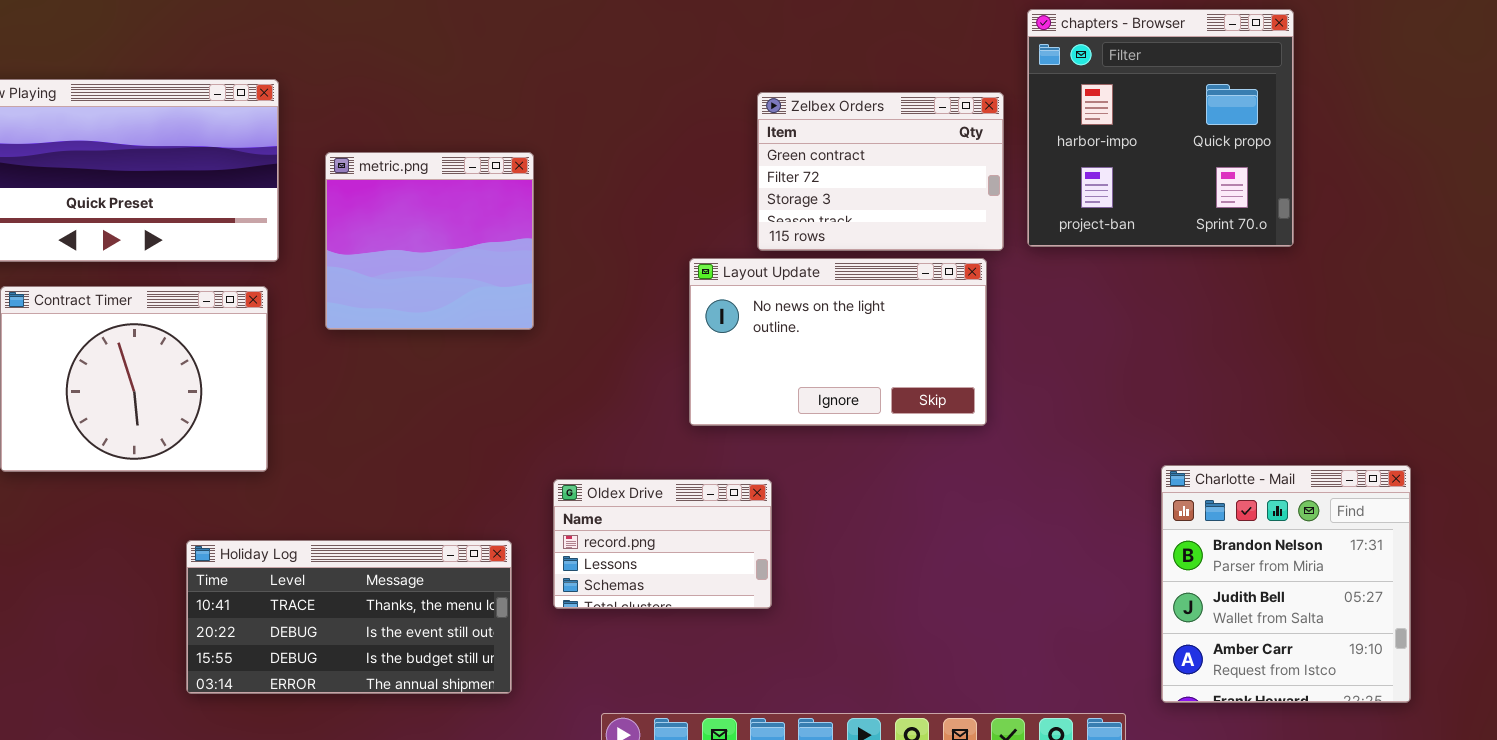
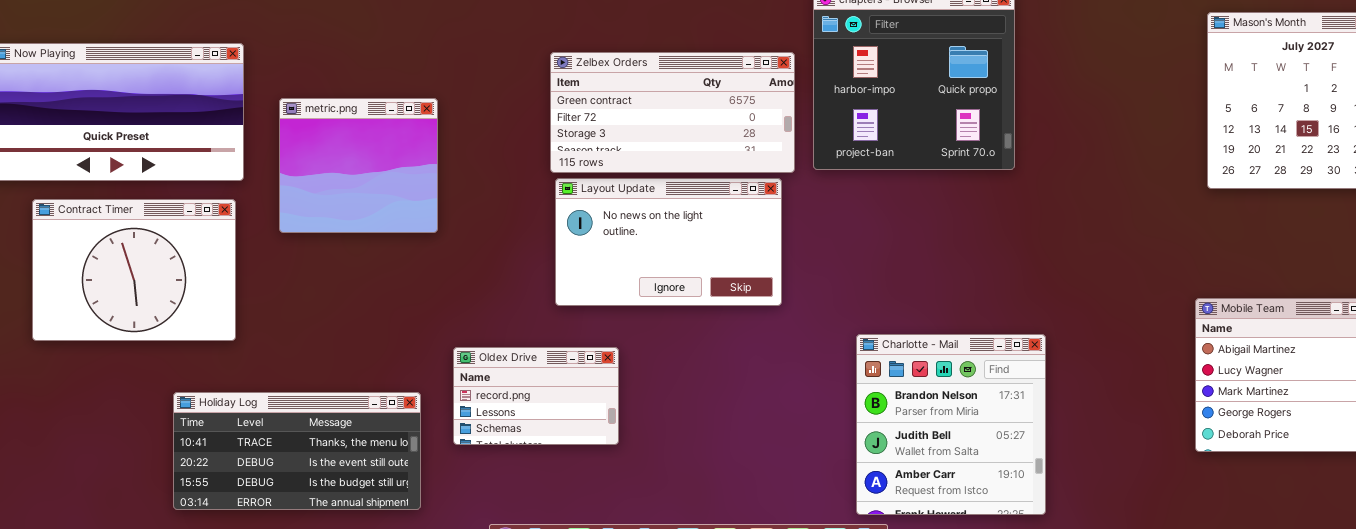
Zelbex Orders: [757,92,1004,251] -> [550,52,795,173], resized
Charlotte - Mail: [1161,465,1411,703] -> [856,334,1046,515], moved

